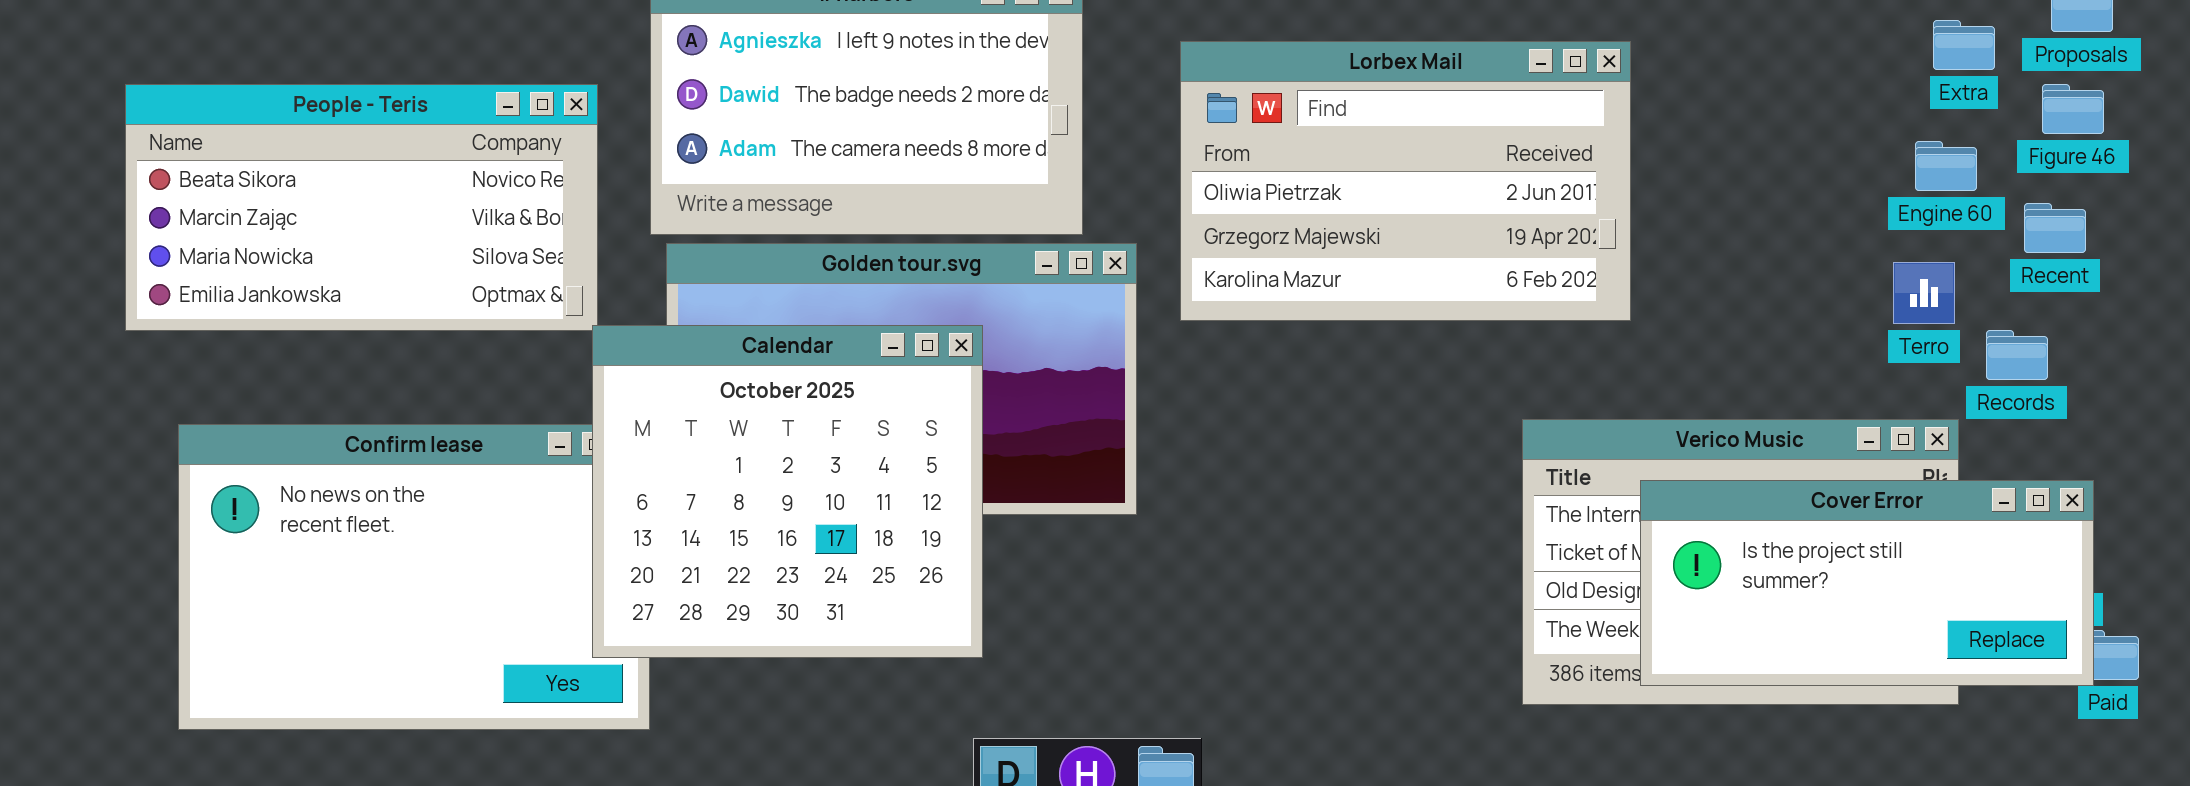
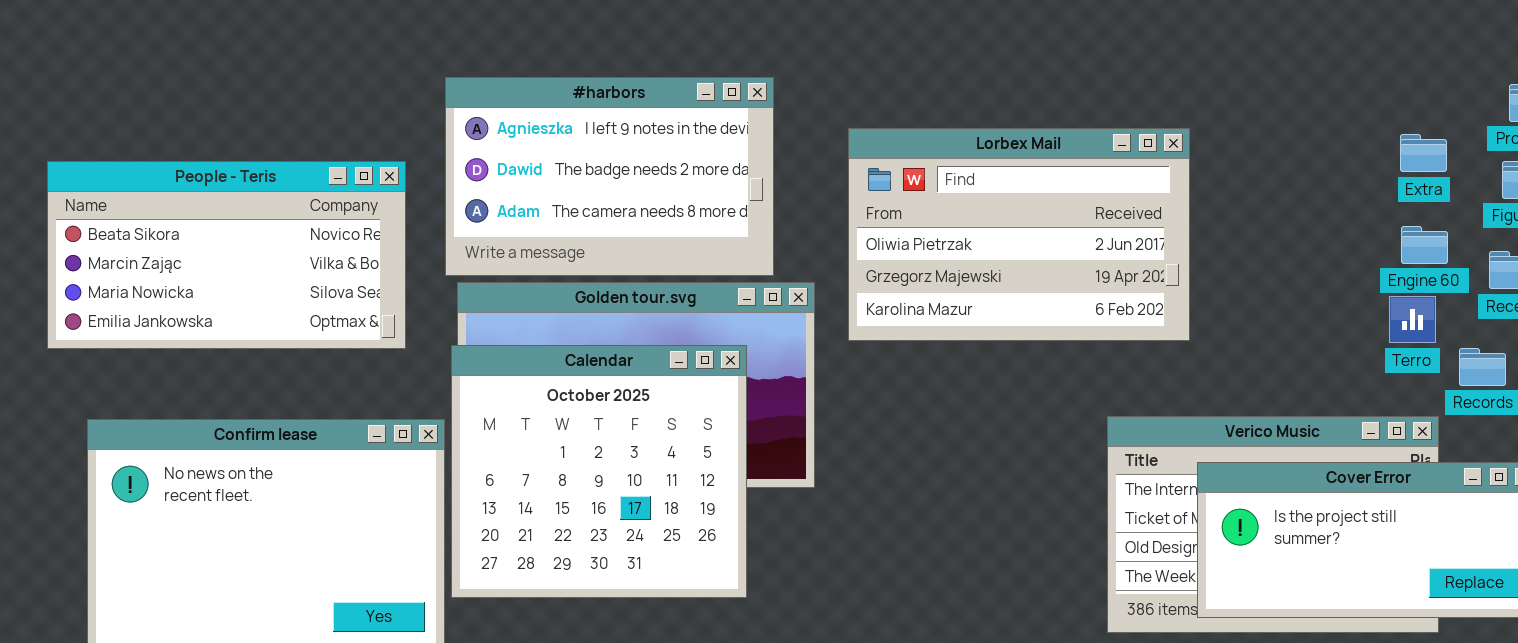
Extra: [1933,20,1995,70] -> [1400,134,1447,172], moved
Engine 60: [1915,141,1977,191] -> [1401,226,1448,264], moved
Calendar: [592,325,983,658] -> [451,345,747,598], moved

